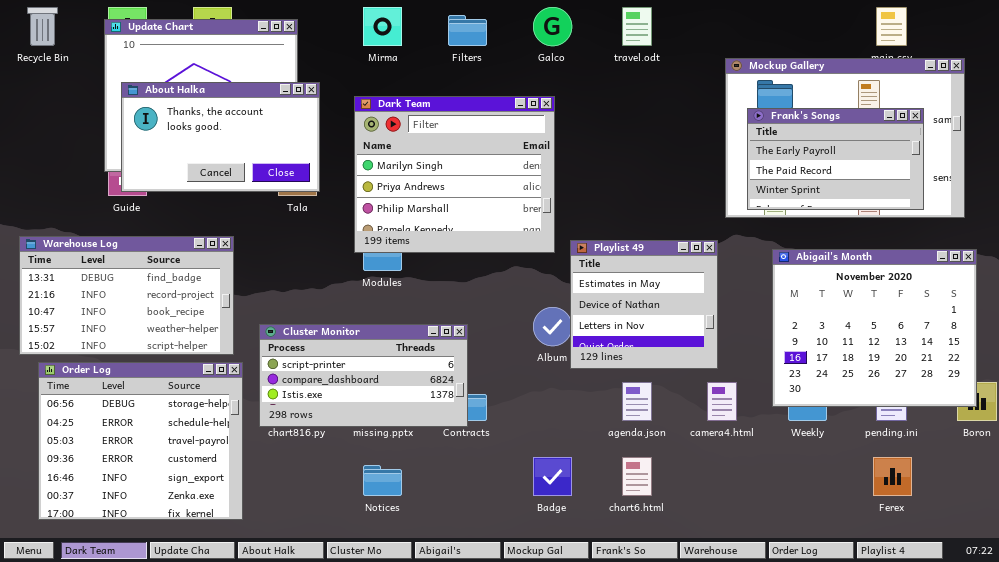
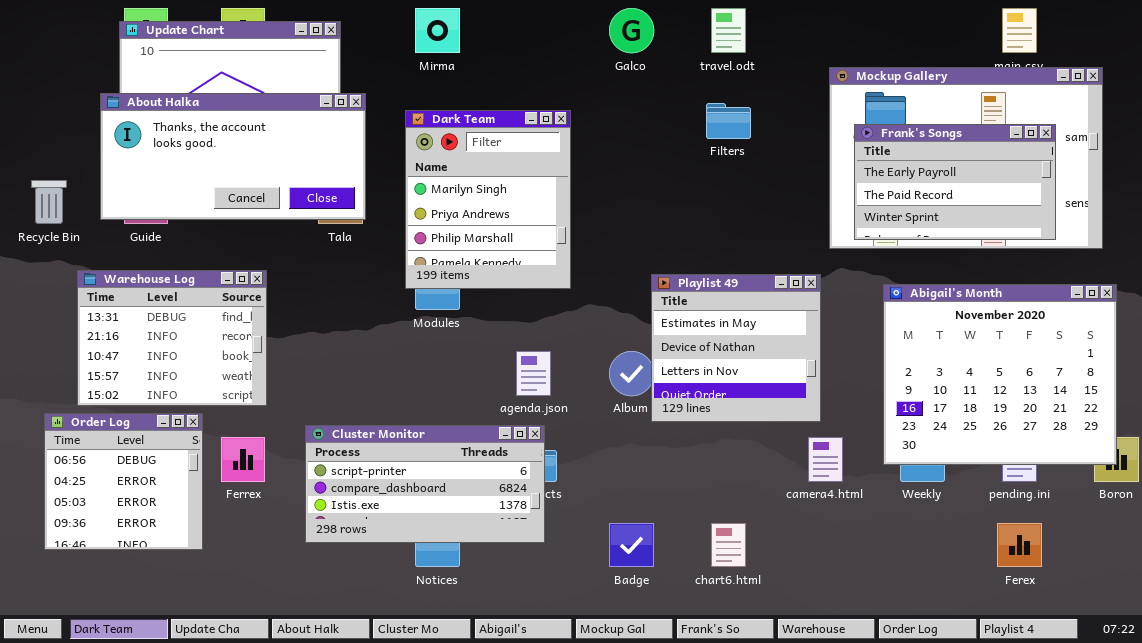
Recycle Bin: [27,7,58,46] -> [31,180,67,224], moved
Filters: [448,15,487,46] -> [706,103,751,139], moved
About Halka: [121,82,320,192] -> [100,93,366,220], resized
Dark Team: [354,96,555,253] -> [405,110,571,289], resized
Warehouse Log: [19,236,234,355] -> [77,270,267,406], resized
Cluster Monitor: [259,324,468,427] -> [305,425,545,543], moved
Order Log: [38,362,243,520] -> [44,413,203,550], resized
agenda.json: [622,382,652,421] -> [516,351,551,396], moved

